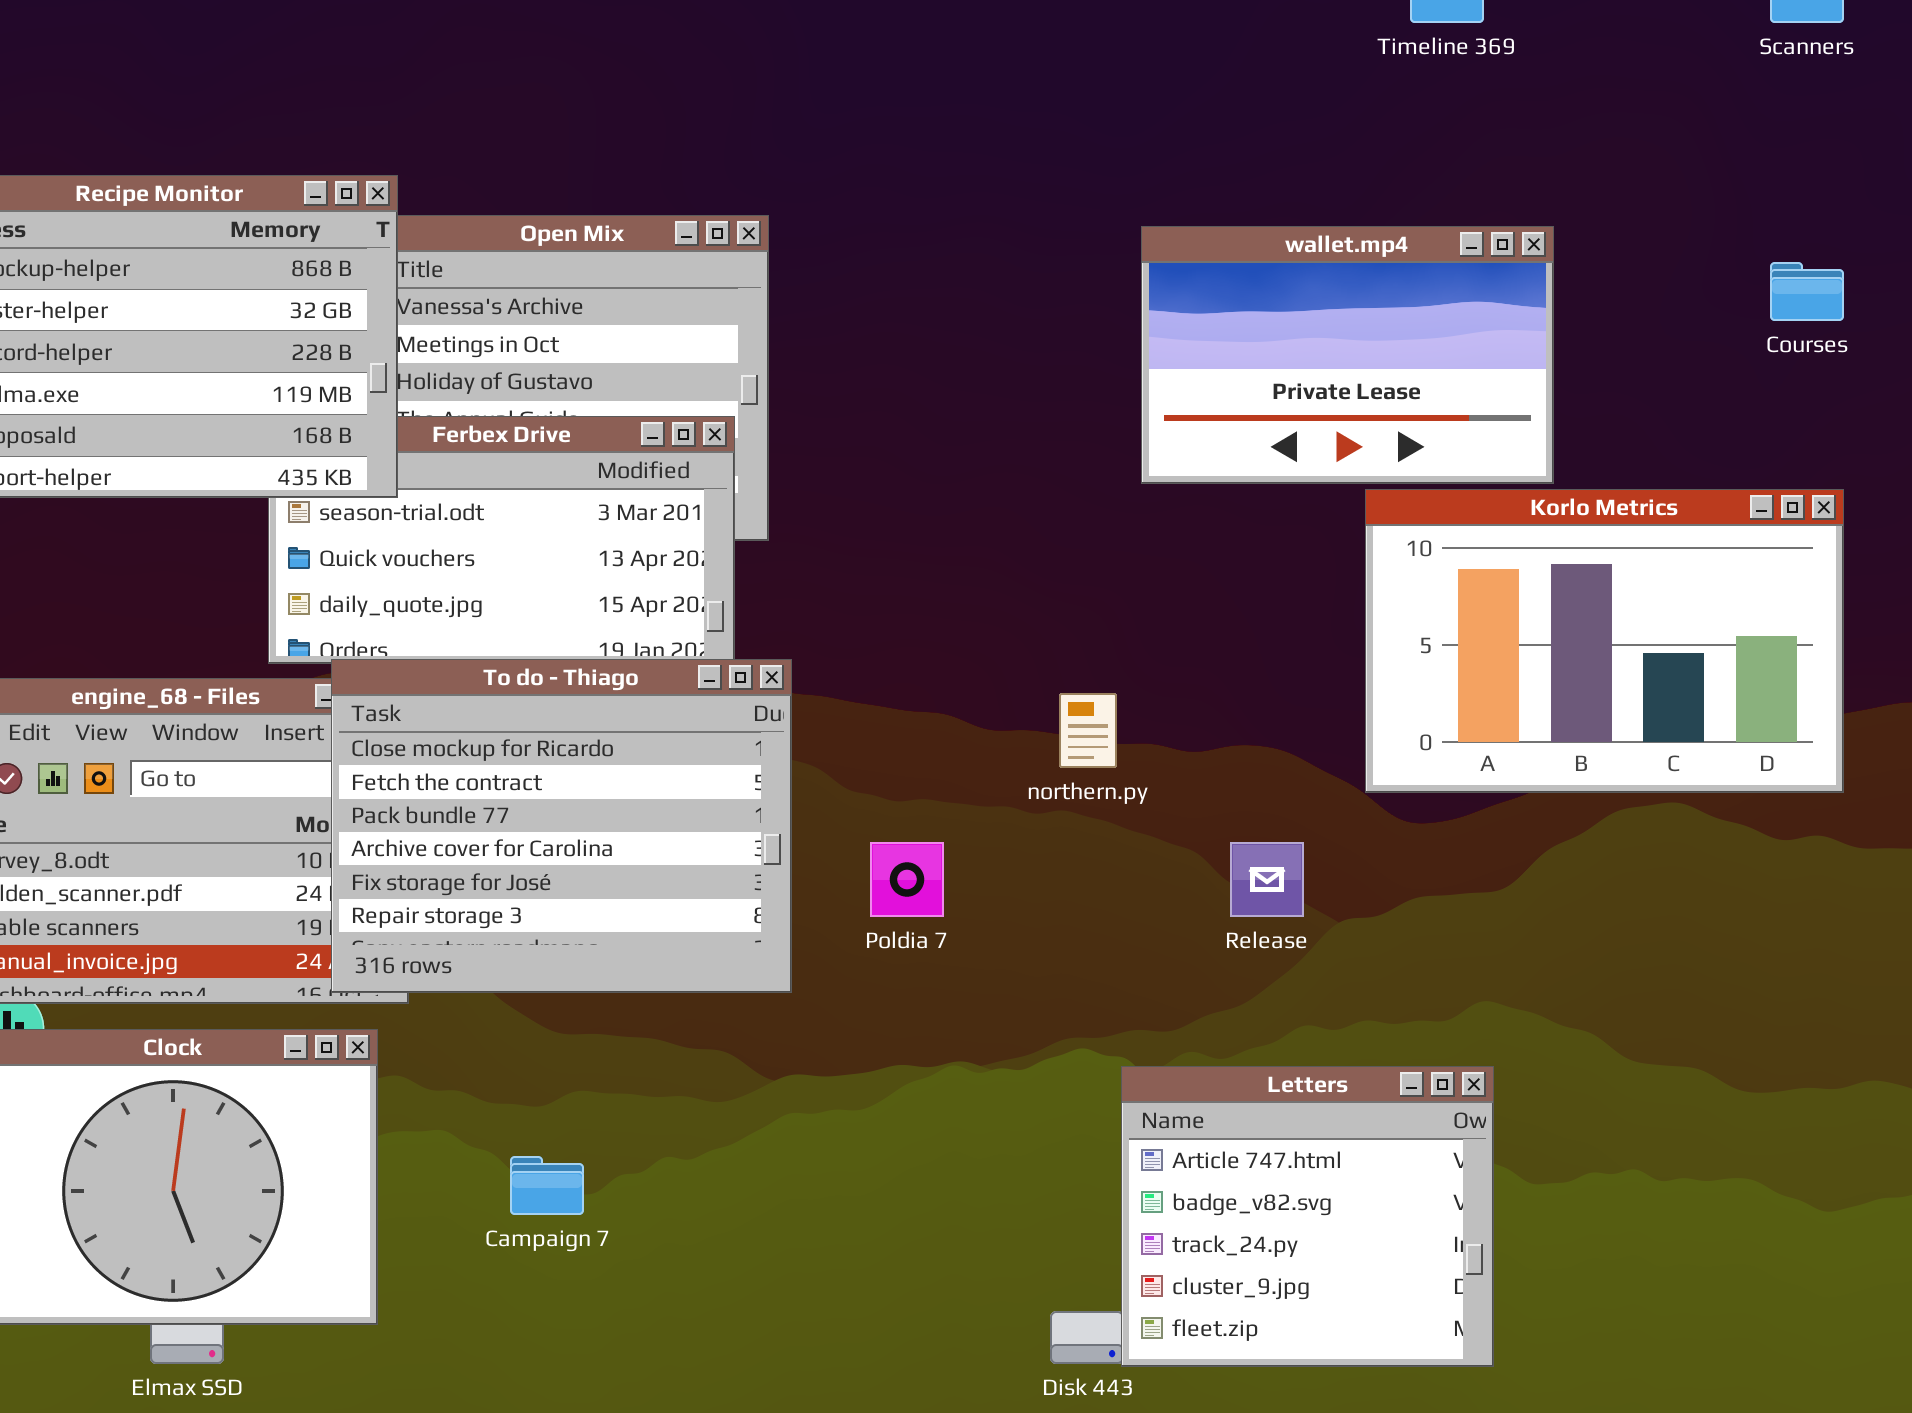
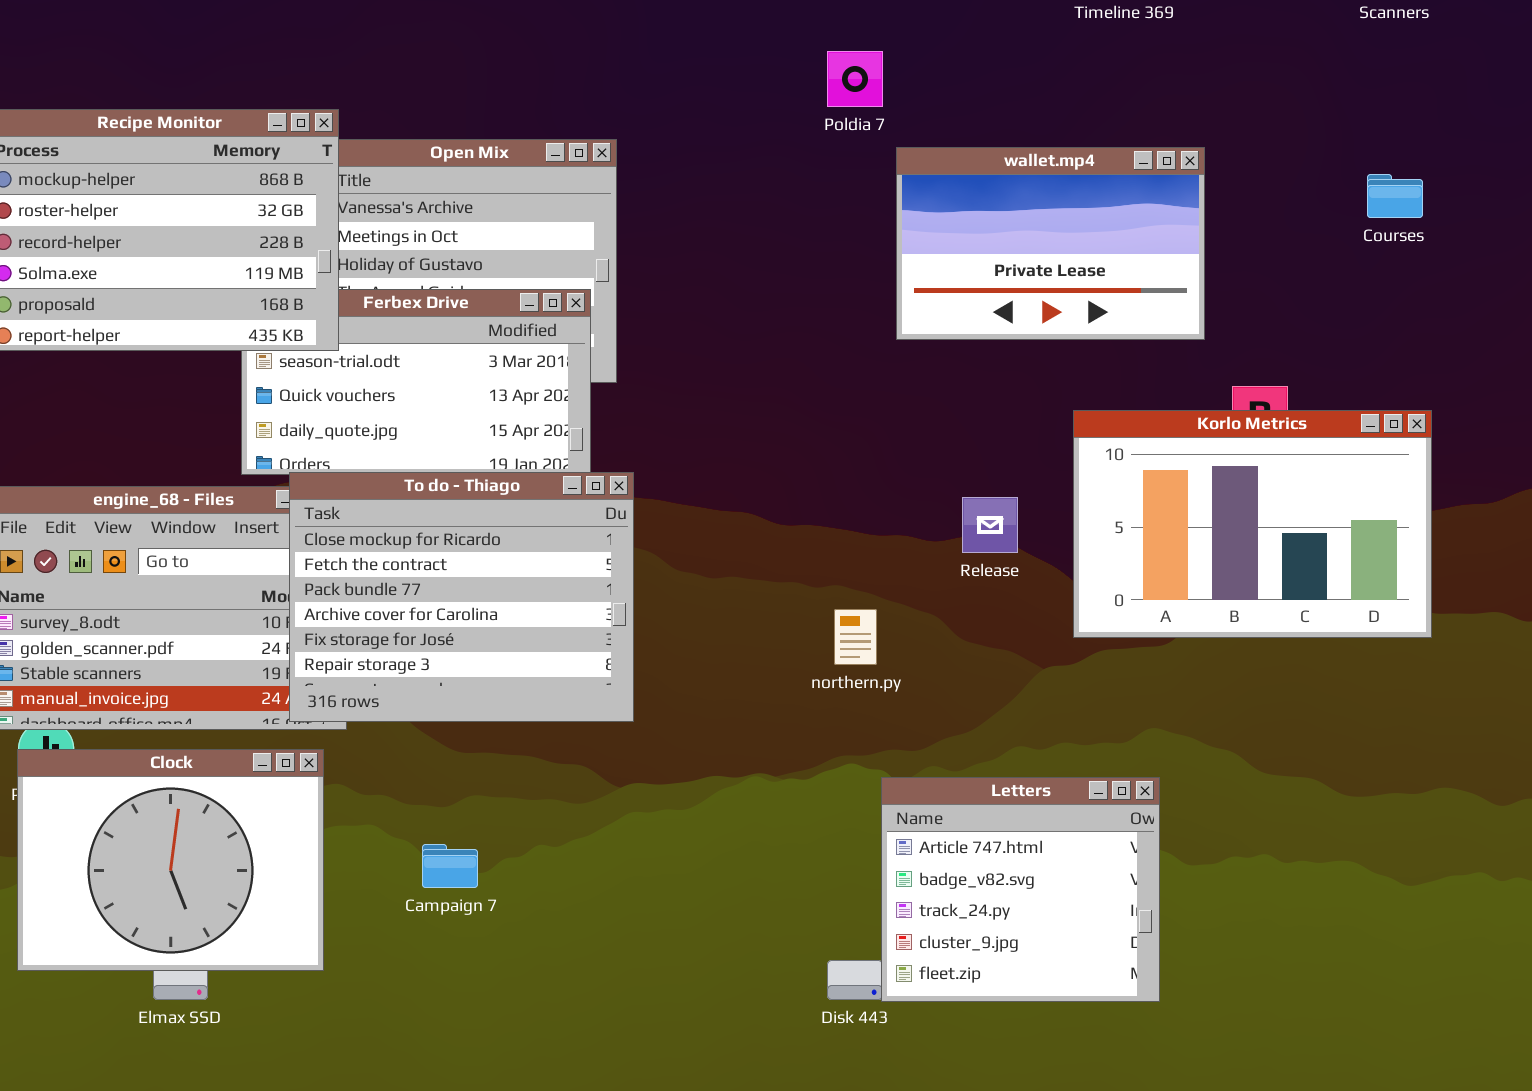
Korlo Metrics: [1365,489,1844,793] -> [1073,410,1432,638], moved
northern.py: [1059,693,1117,768] -> [834,609,877,665], moved
Poldia 7: [870,842,944,917] -> [827,51,883,107], moved
Release: [1230,842,1304,917] -> [962,497,1018,553], moved

